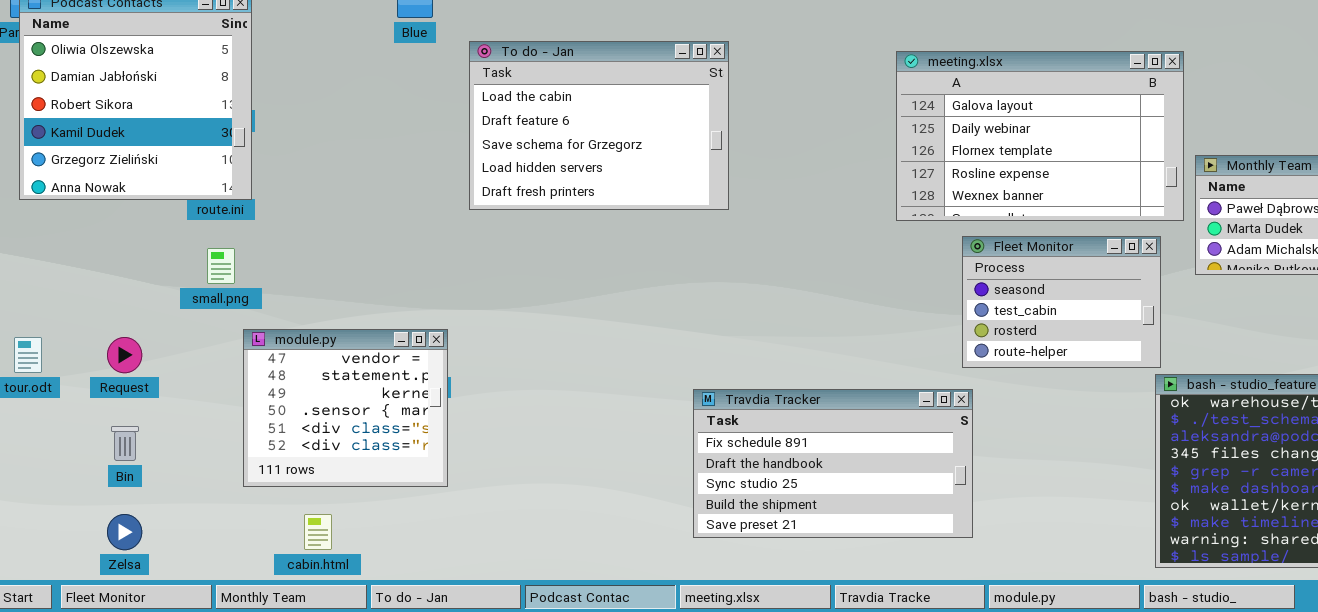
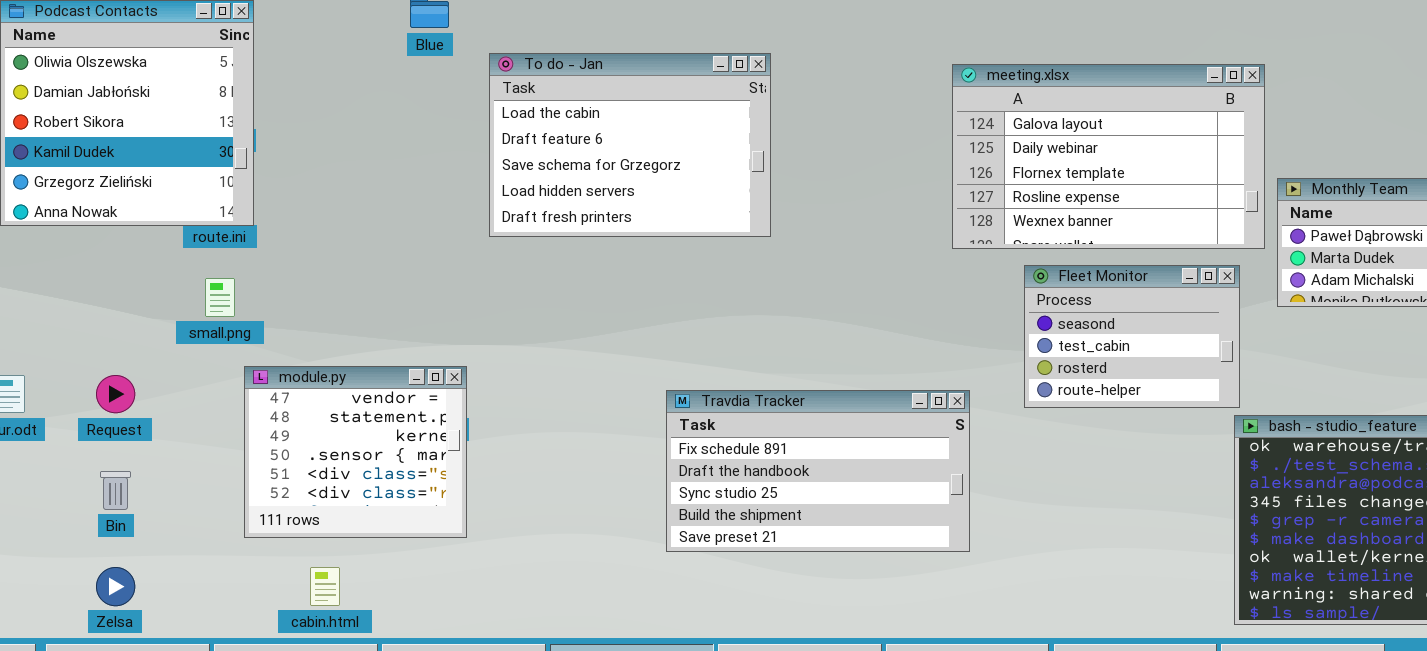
Travdia Tracker: [693,389,973,538] -> [666,390,970,552], moved

